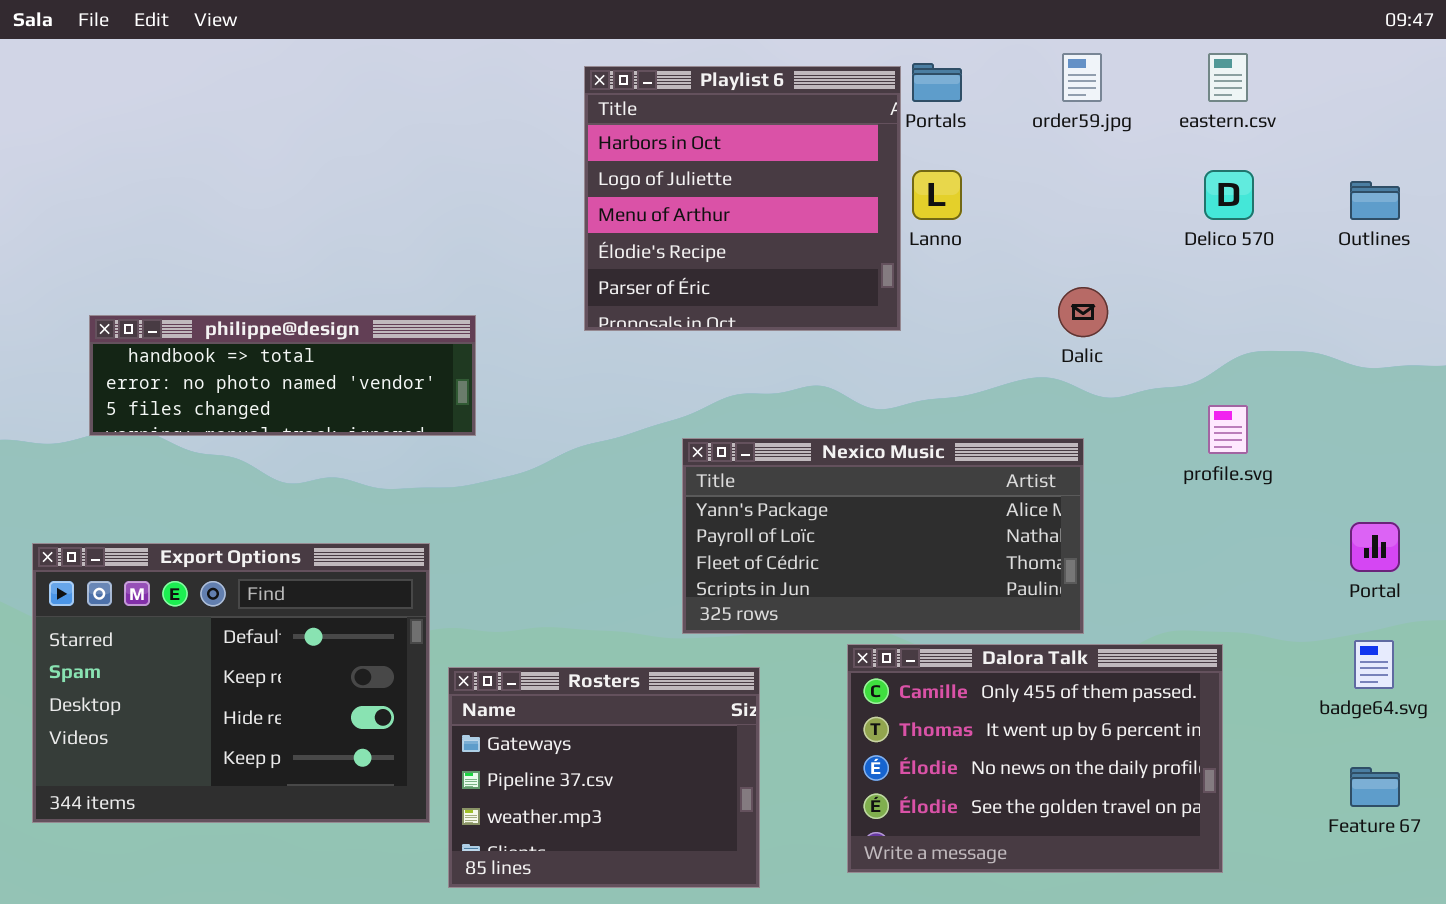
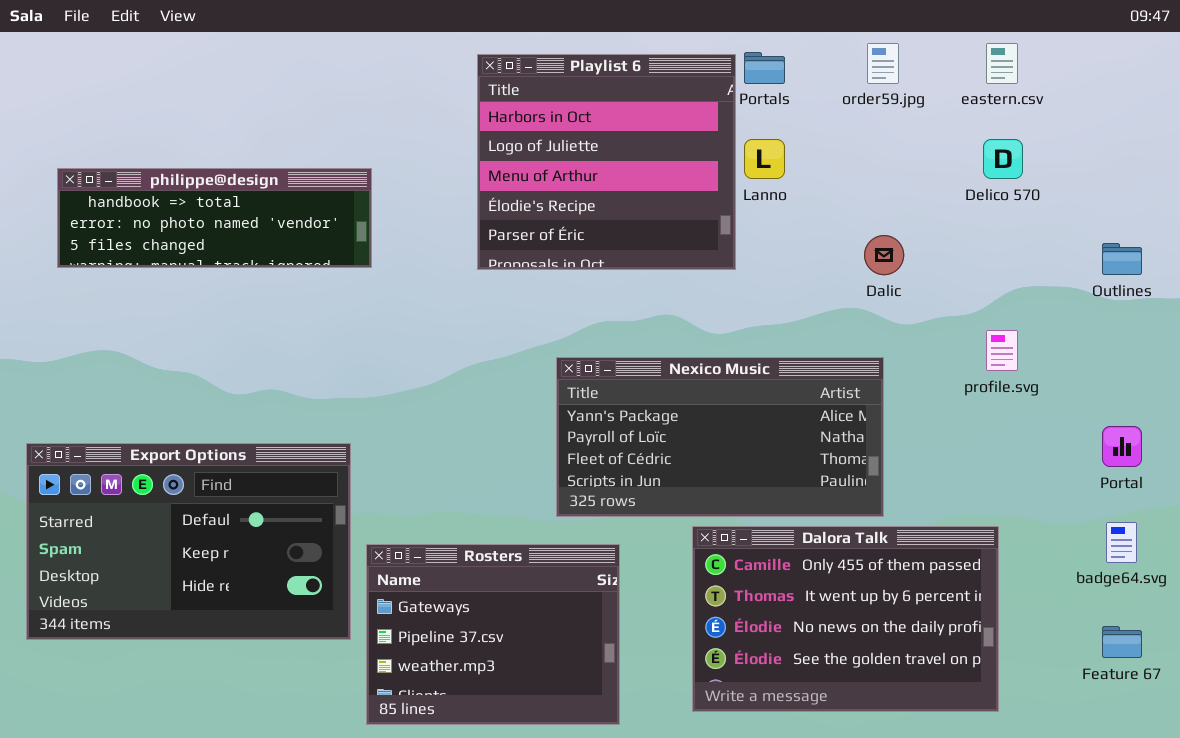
Outlines: [1350,181,1400,220] -> [1102,243,1142,275], moved
philippe@design: [89,315,476,436] -> [57,168,372,268], moved
Export Options: [32,543,430,823] -> [26,443,351,640], resized

